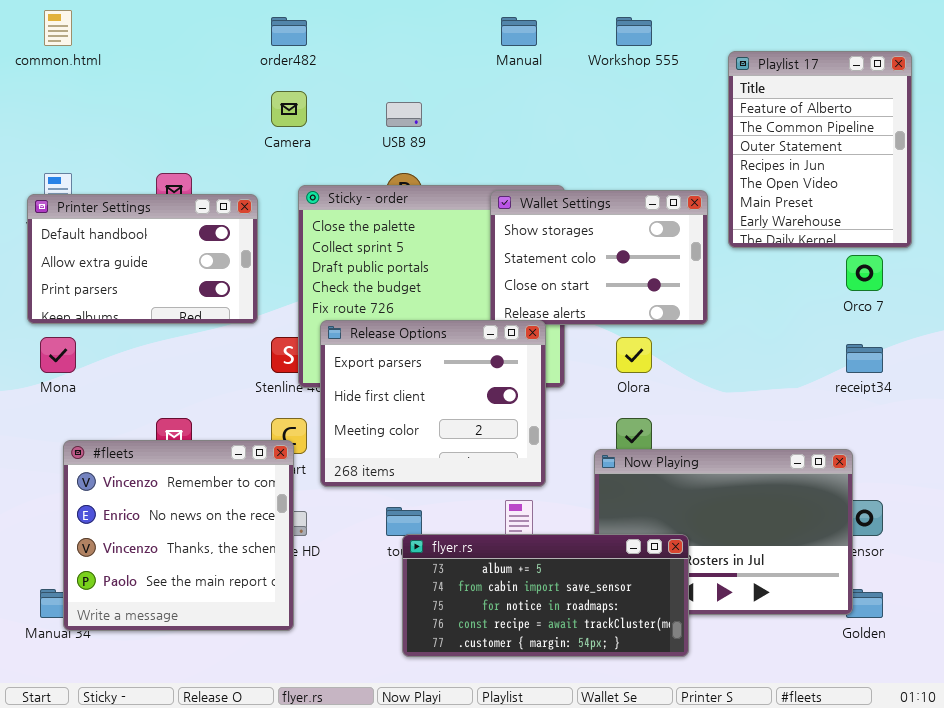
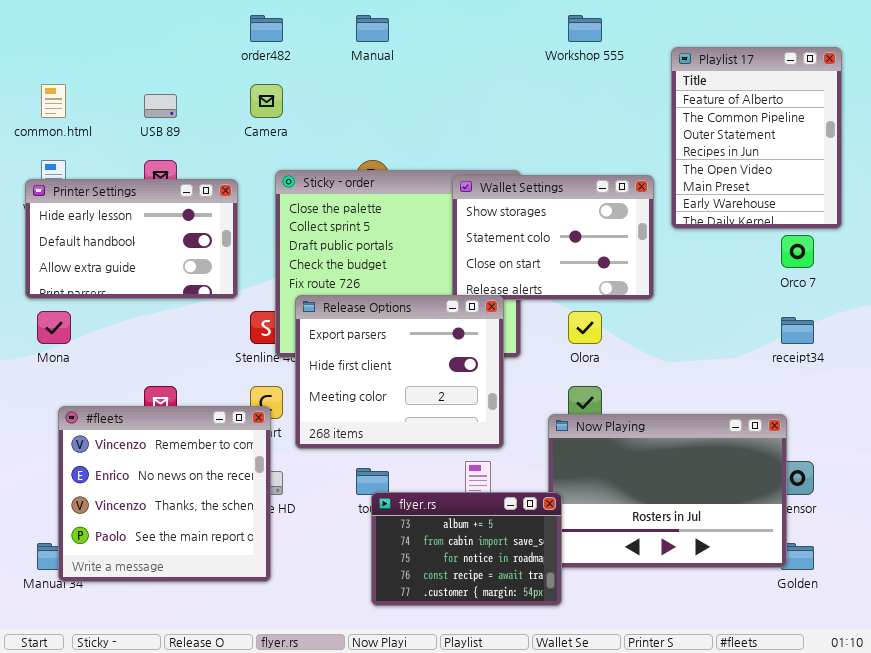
common.html: [44,10,72,46] -> [41,84,66,118], moved
Manual: [501,17,537,46] -> [356,15,389,42], moved
USB 89: [386,102,422,127] -> [144,94,177,118], moved
Printer Settings: [27,194,258,324] -> [25,179,238,299], scrolled up 1 row
flyer.rs: [402,534,689,657] -> [371,492,562,606], resized

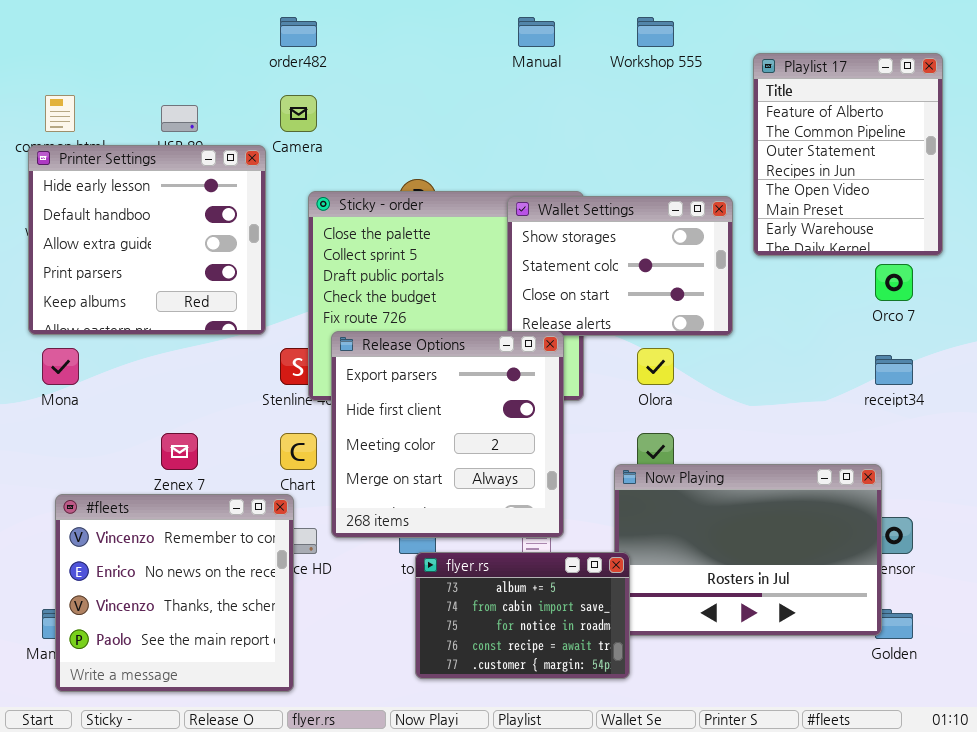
Manual: [356,15,389,42] -> [518,17,555,47], moved
Printer Settings: [25,179,238,299] -> [28,145,266,335], resized
Release Options: [295,295,504,449] -> [331,331,564,538], resized
#fleets: [58,406,271,582] -> [55,494,294,692], moved

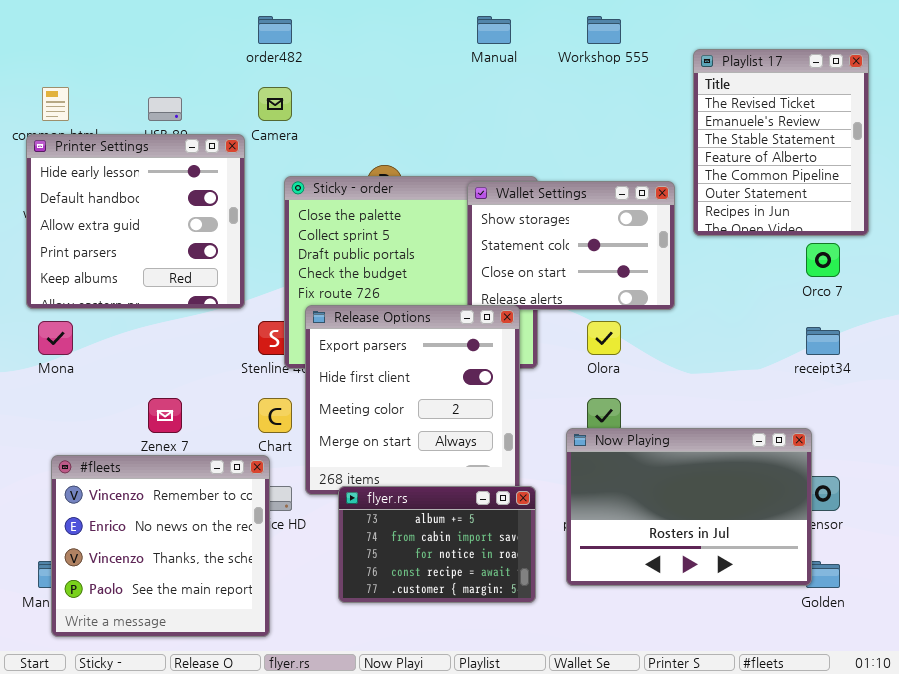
Playlist 17: [753,53,943,256] -> [693,49,869,236], scrolled up 3 rows
flyer.rs: [415,552,630,679] -> [338,486,536,603], moved

